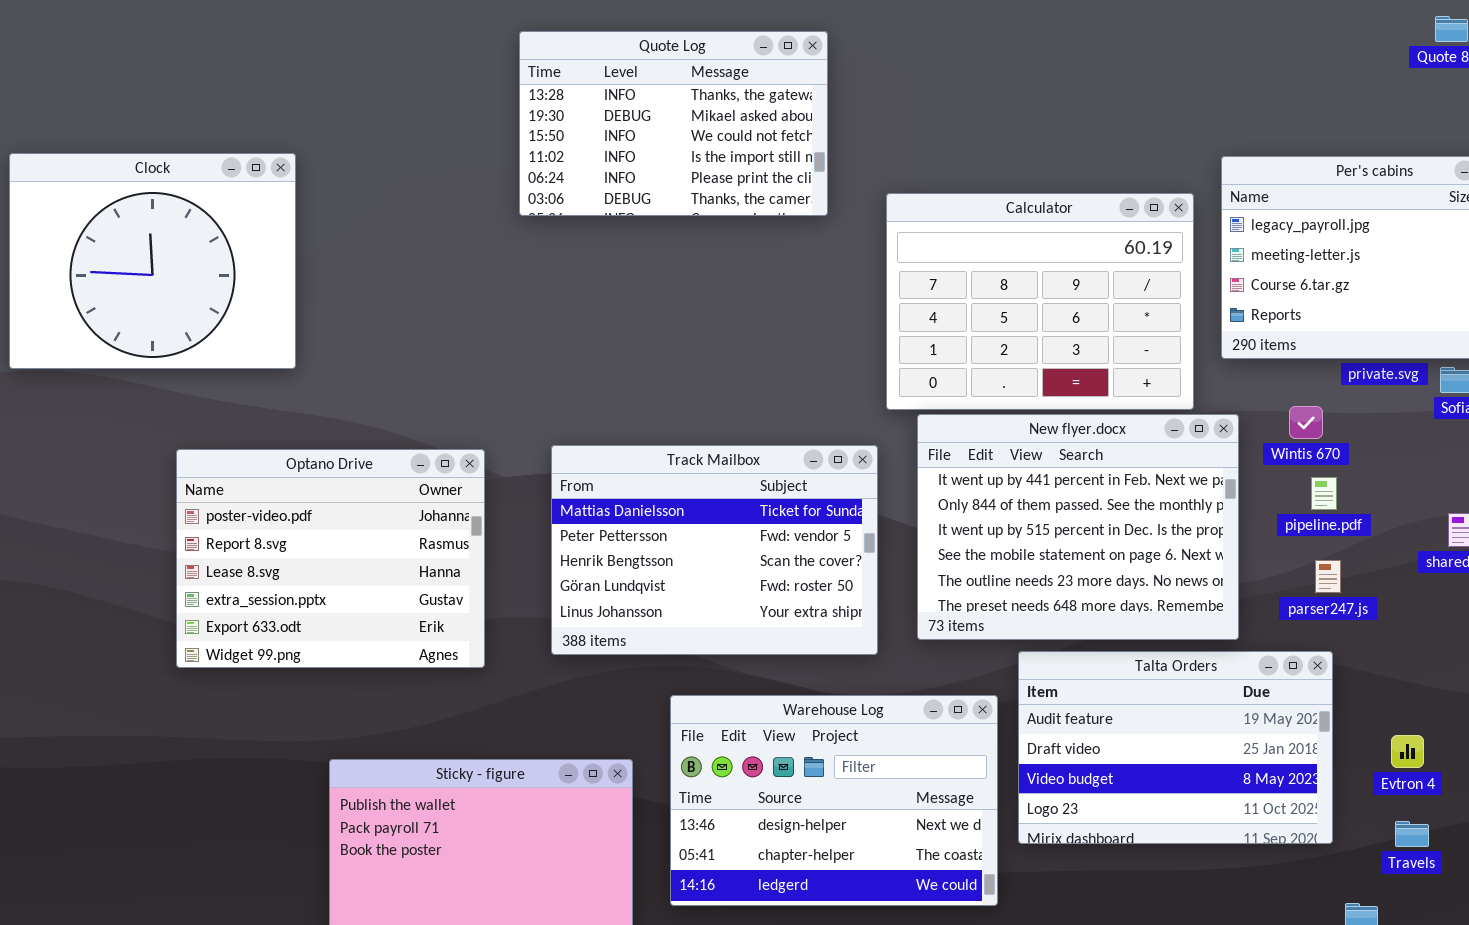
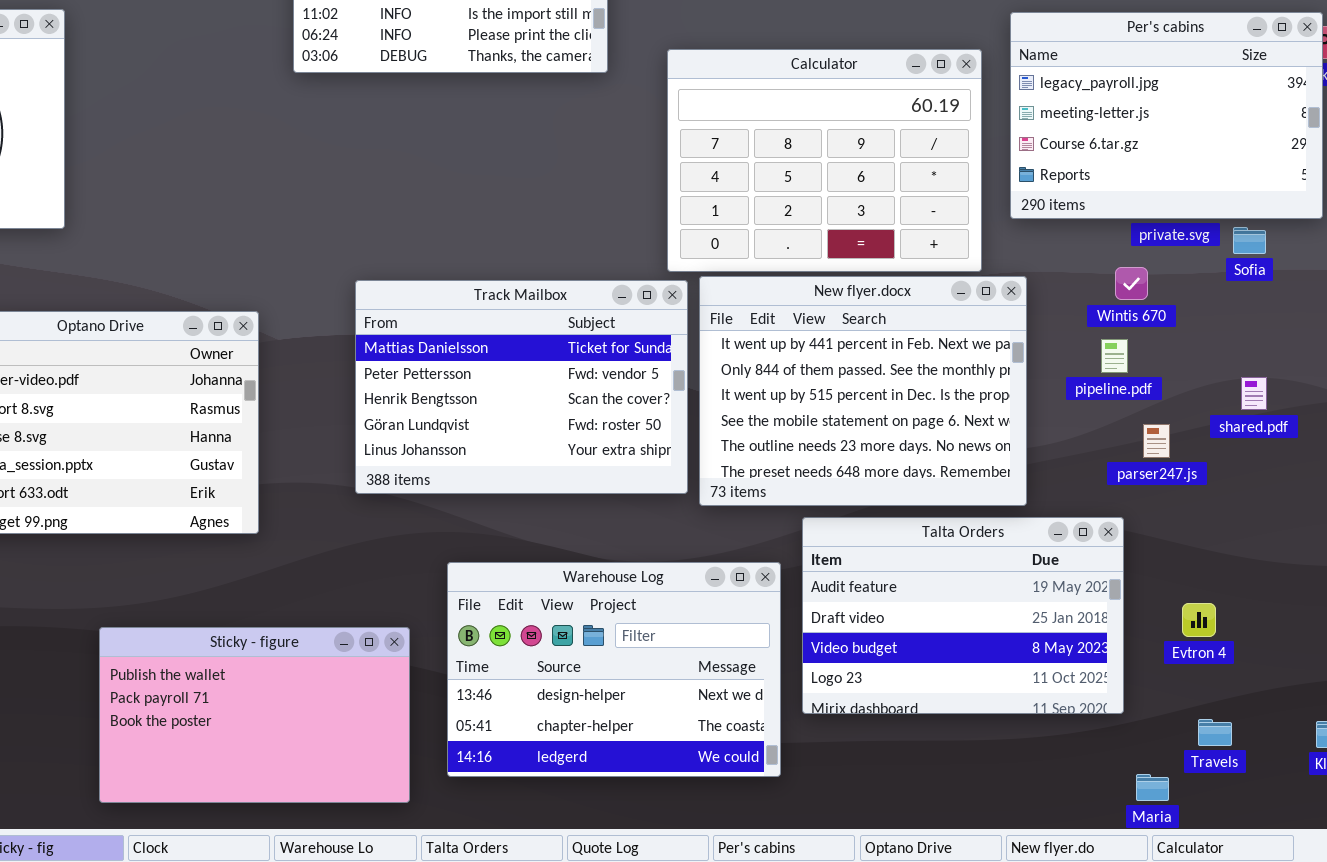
Wintis 670: [1289,406,1323,439] -> [1115,267,1148,300], moved
Track Mailbox: [551,445,878,655] -> [355,280,688,494], moved
parser247.js: [1315,560,1341,593] -> [1143,424,1170,458], moved
Travels: [1395,821,1429,847] -> [1198,719,1232,746], moved

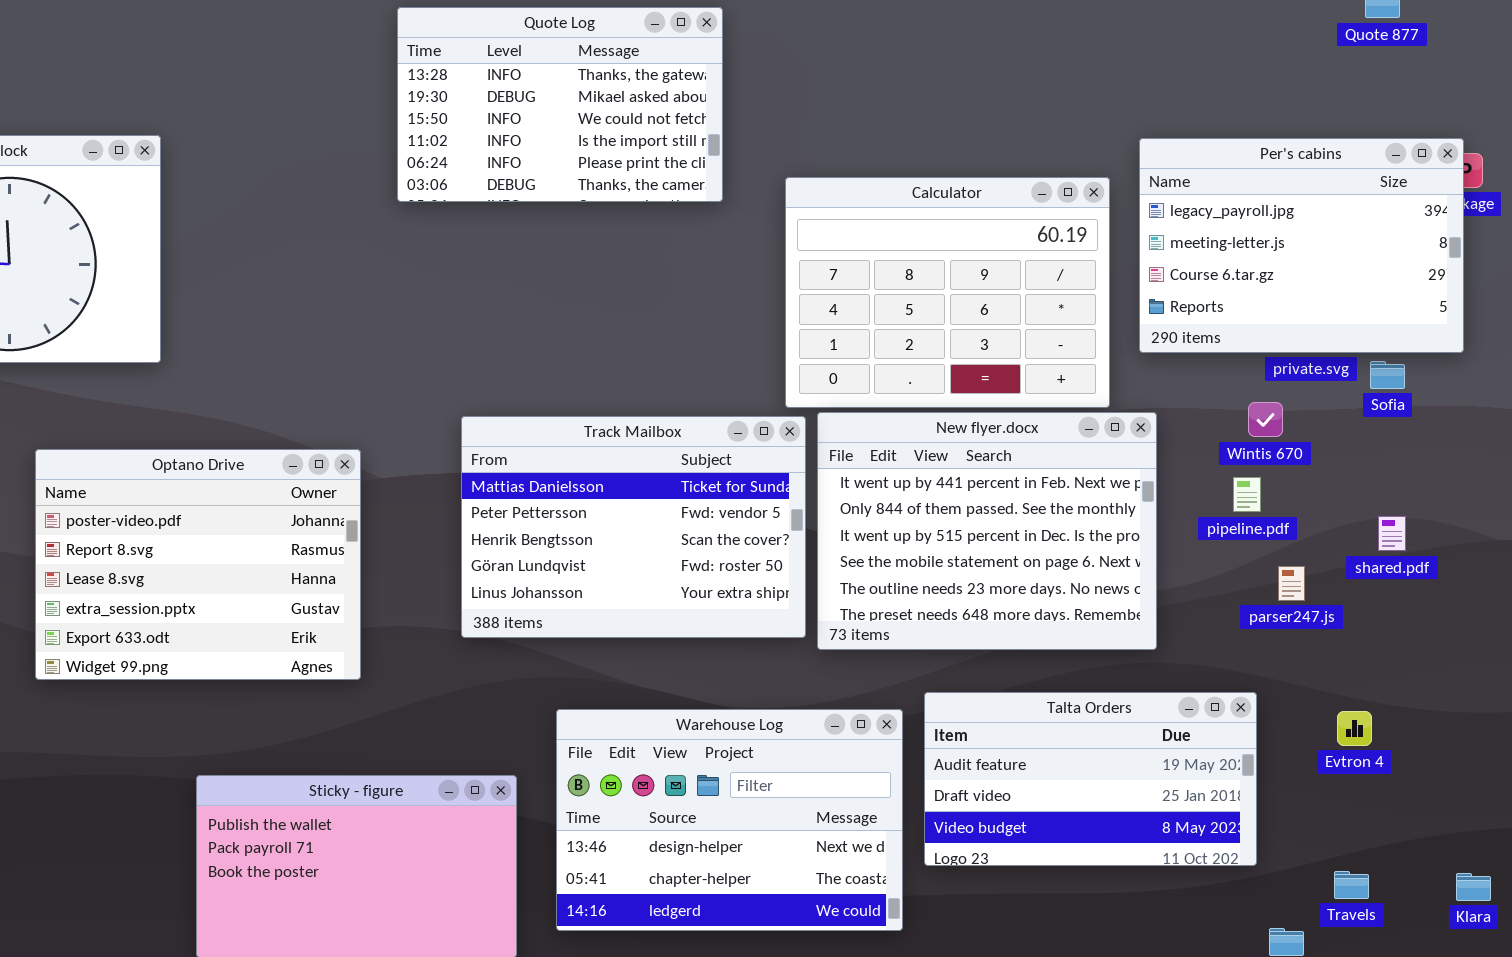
Talta Orders: [802,517,1124,714] -> [924,692,1257,866], resized
Evtron 4: [1182,603,1216,637] -> [1337,711,1372,746], moved

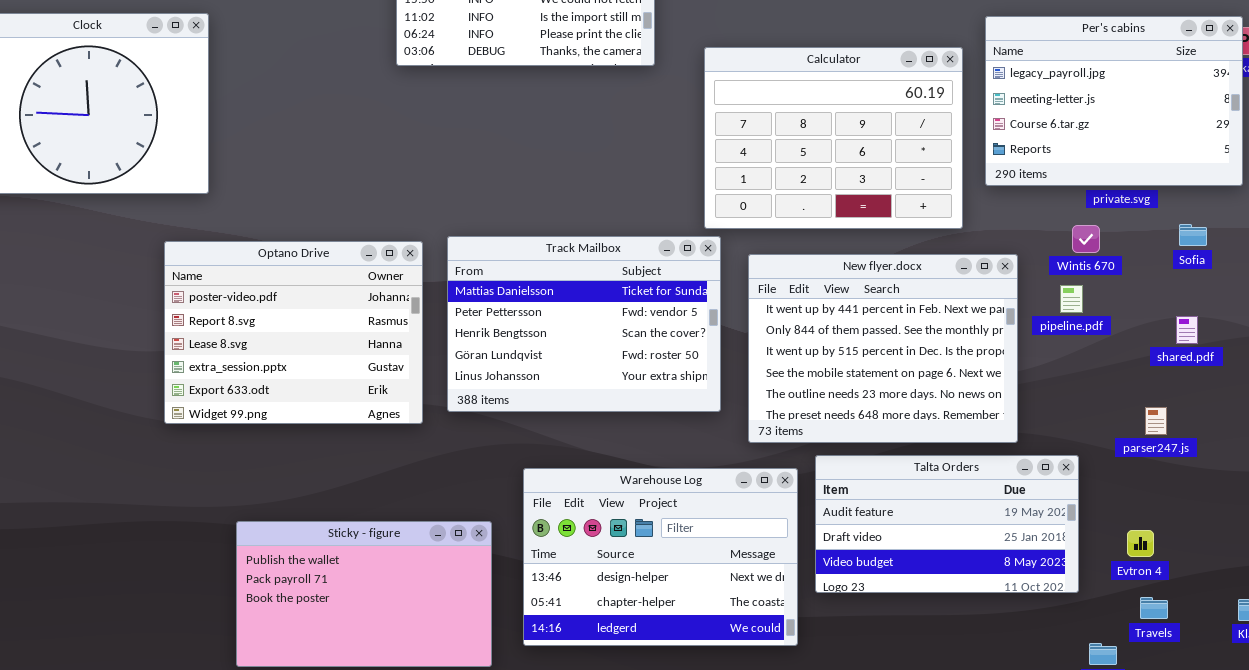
Sofia: [1370,361,1405,389] -> [1179,224,1207,246], moved
New flyer.docx: [817,412,1157,650] -> [748,254,1018,443], moved
Optano Drive: [35,449,361,680] -> [164,241,423,424], moved
parser247.js: [1278,566,1305,601] -> [1145,407,1167,435], moved
Evtron 4: [1337,711,1372,746] -> [1127,530,1154,557], moved

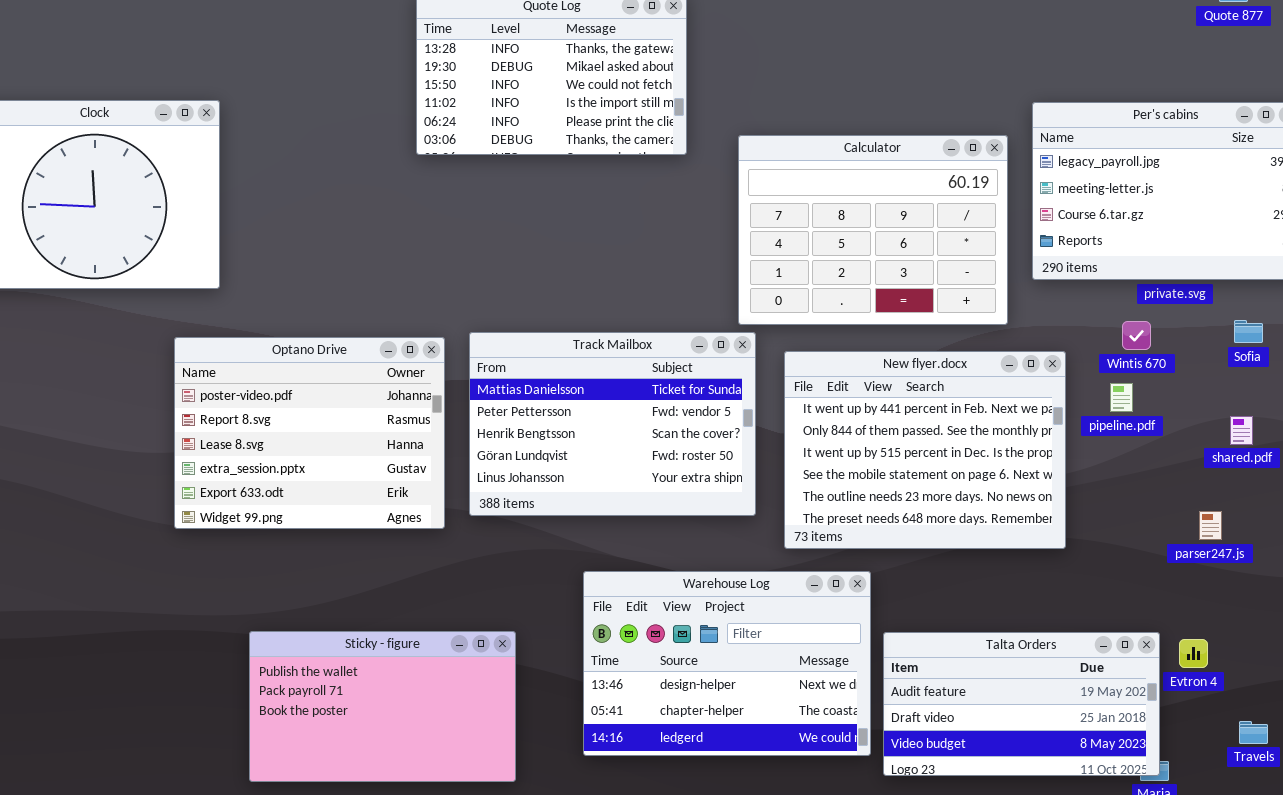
Talta Orders: [815,455,1079,593] -> [883,632,1160,776], moved
Warehouse Log: [523,468,798,646] -> [583,571,871,756], moved
Travels: [1140,597,1168,619] -> [1239,721,1268,744], moved

